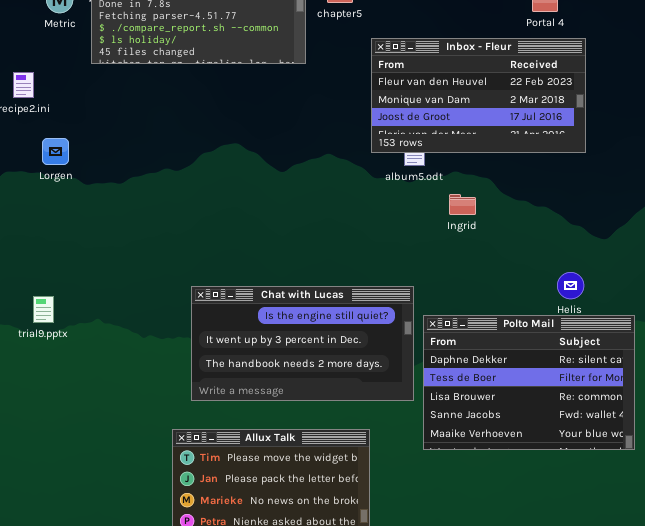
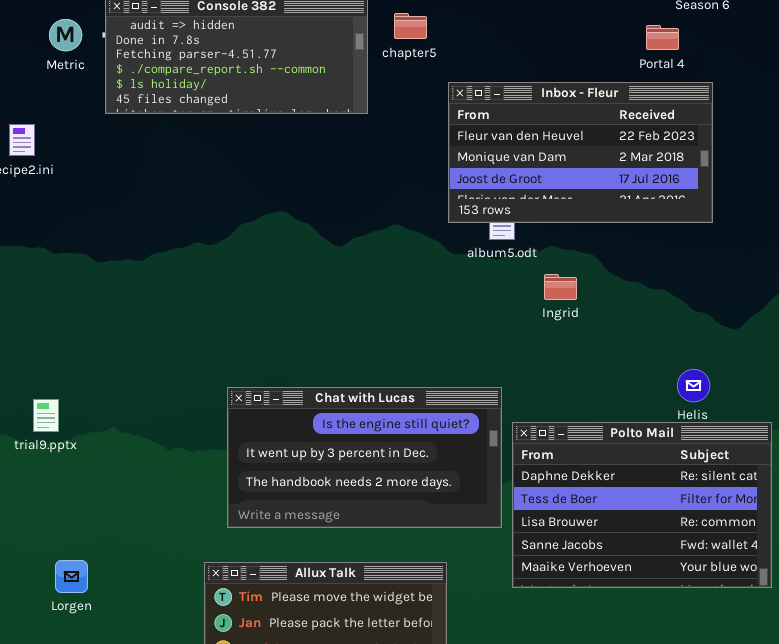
Lorgen: [42,138,69,165] -> [55,560,88,593], moved

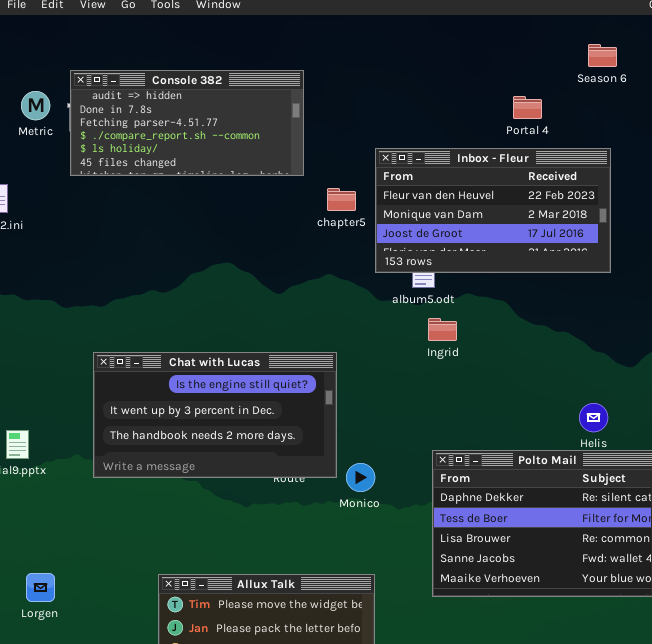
chapter5: [394,13,427,39] -> [327,188,356,211], moved
Portal 4: [646,25,679,50] -> [513,96,542,119], moved
Ingrid: [544,274,577,300] -> [428,318,457,341], moved
Chat with Lucas: [227,387,502,528] -> [93,352,337,478], moved

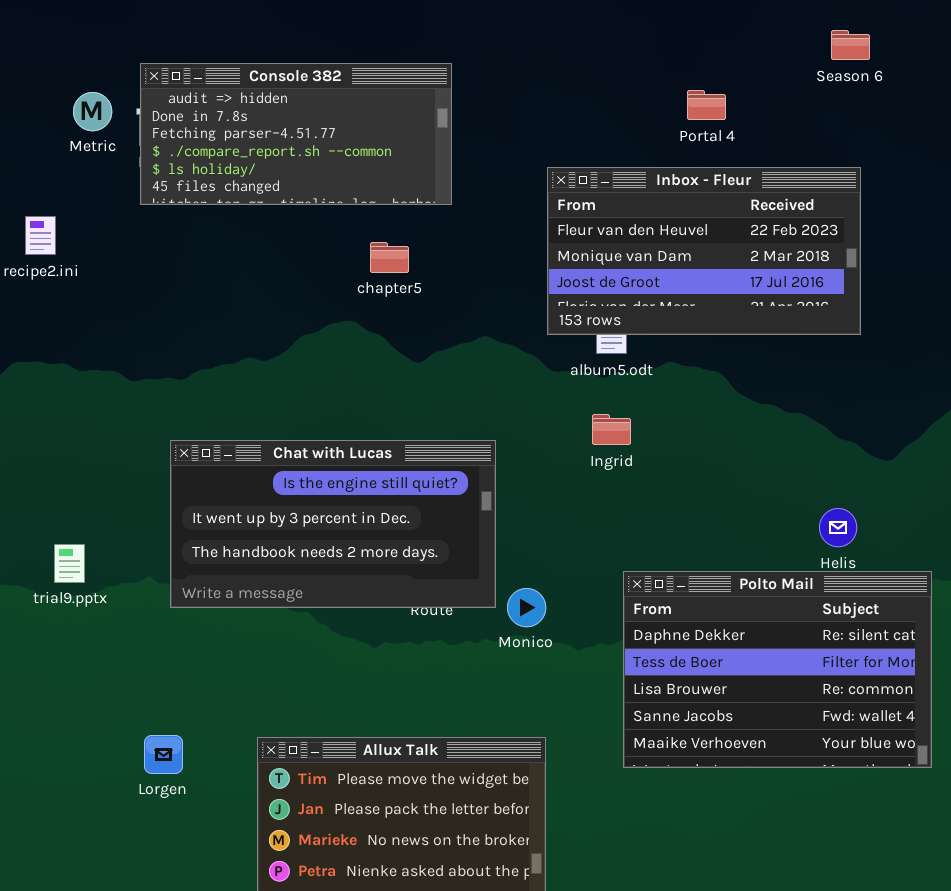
Portal 4: [513,96,542,119] -> [687,90,726,120], moved
chapter5: [327,188,356,211] -> [370,242,409,273], moved
Ingrid: [428,318,457,341] -> [592,414,631,445], moved
Lorgen: [26,573,55,602] -> [144,735,183,774], moved

